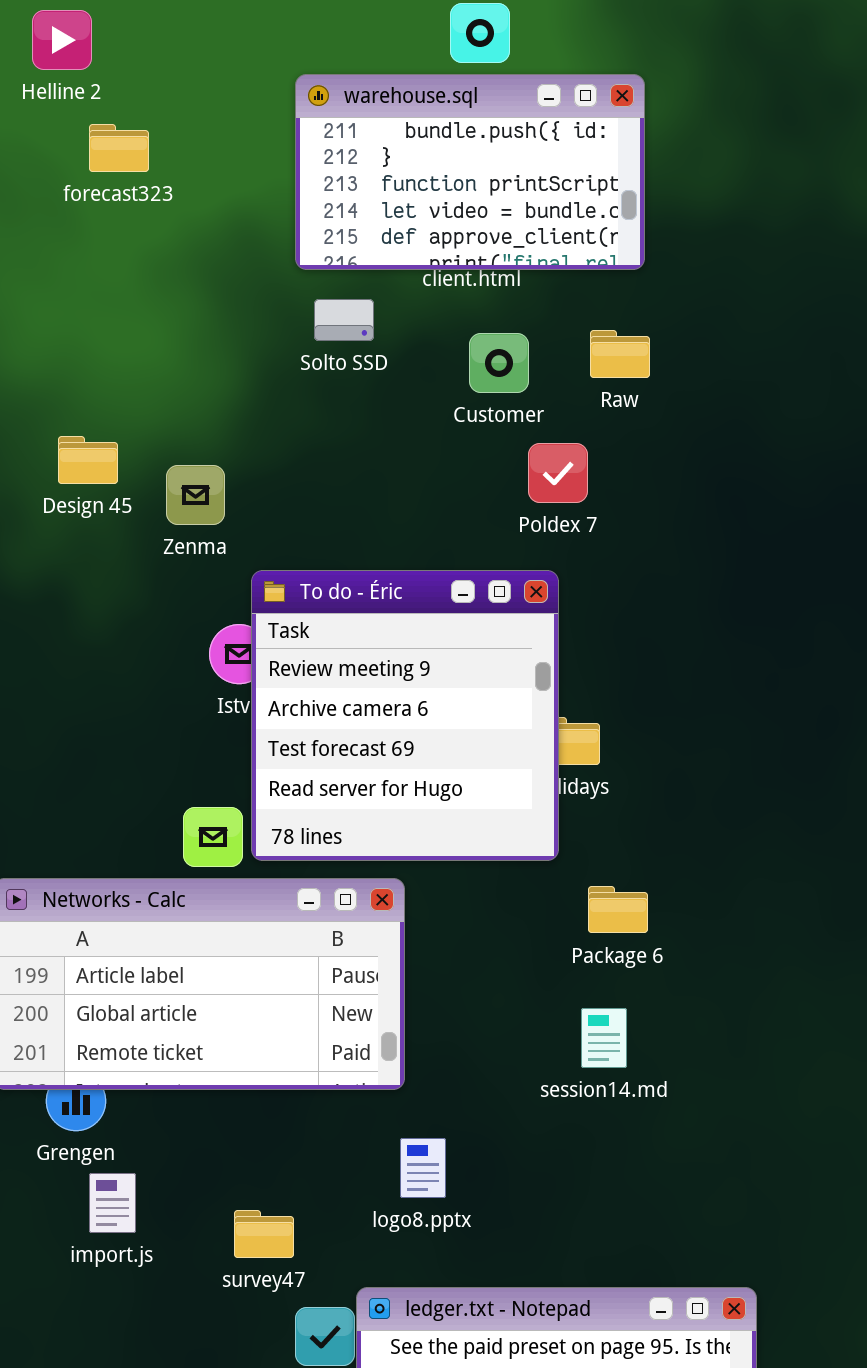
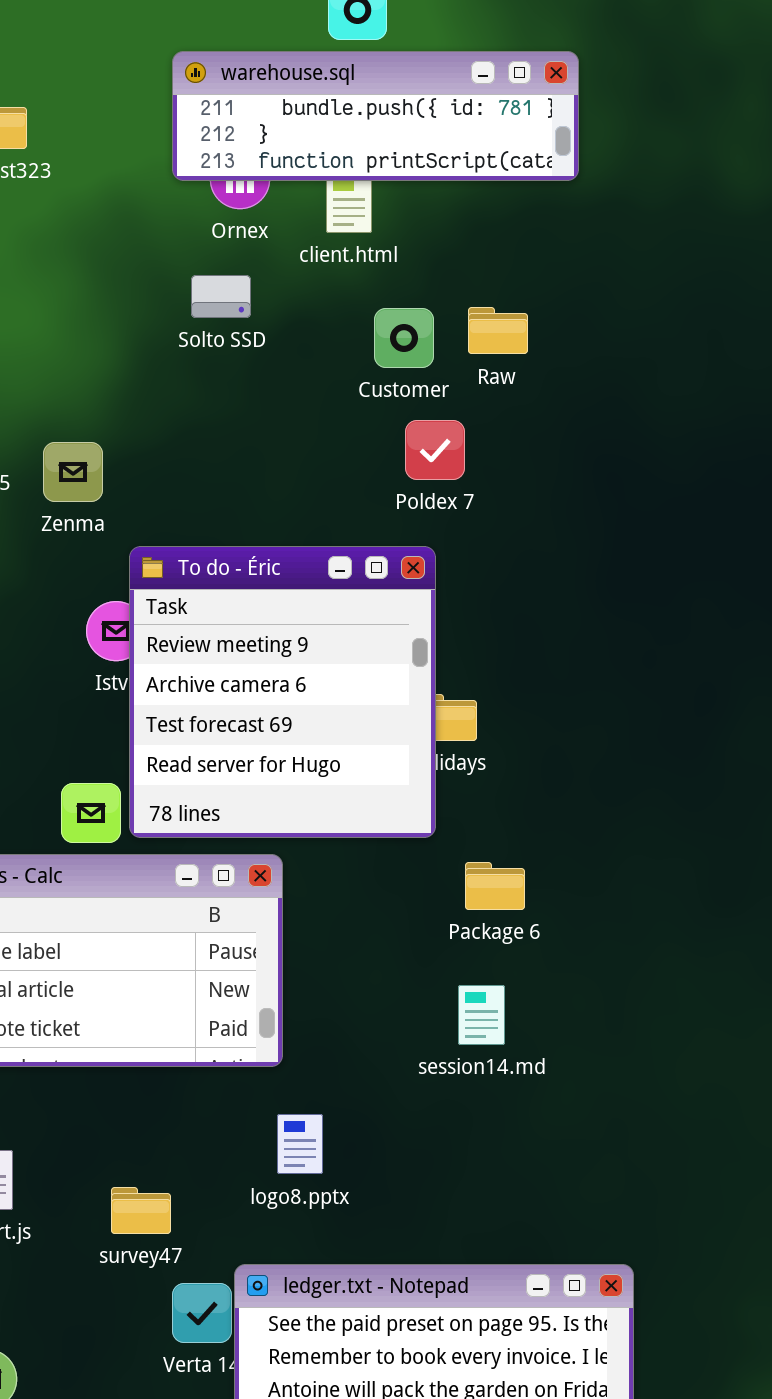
warehouse.sql: [295,74,645,270] -> [172,51,579,181], resized
Customer: [469,333,529,393] -> [374,308,434,368], moved

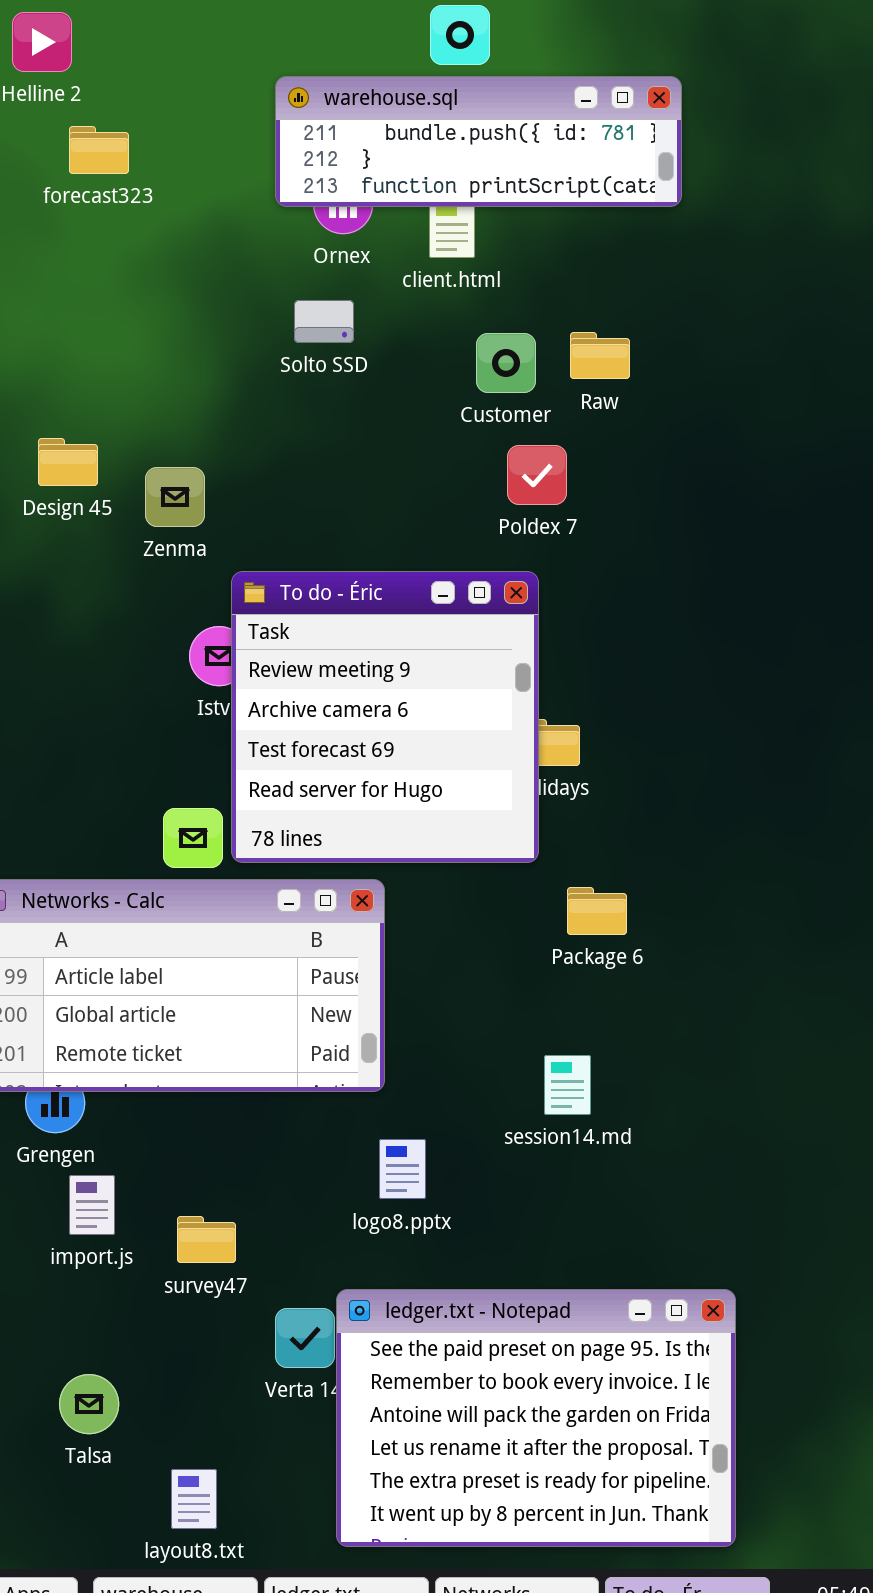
session14.md: [458,985,505,1045] -> [544,1055,591,1115], moved
survey47: [111,1187,171,1234] -> [177,1216,236,1263], moved

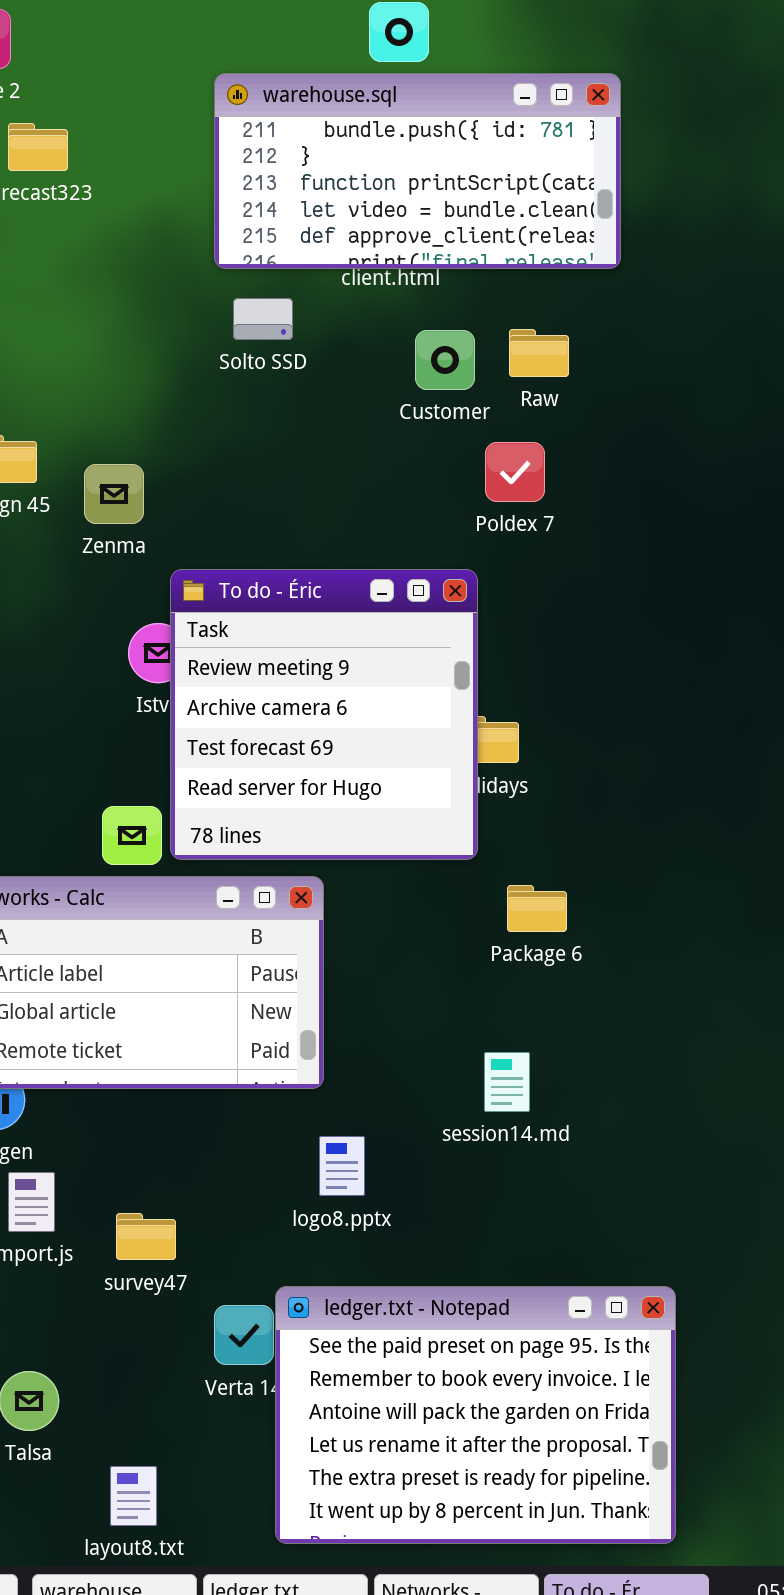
warehouse.sql: [275,76,682,207] -> [214,73,621,269], resized
Poldex 7: [507,445,567,505] -> [485,442,545,502], moved

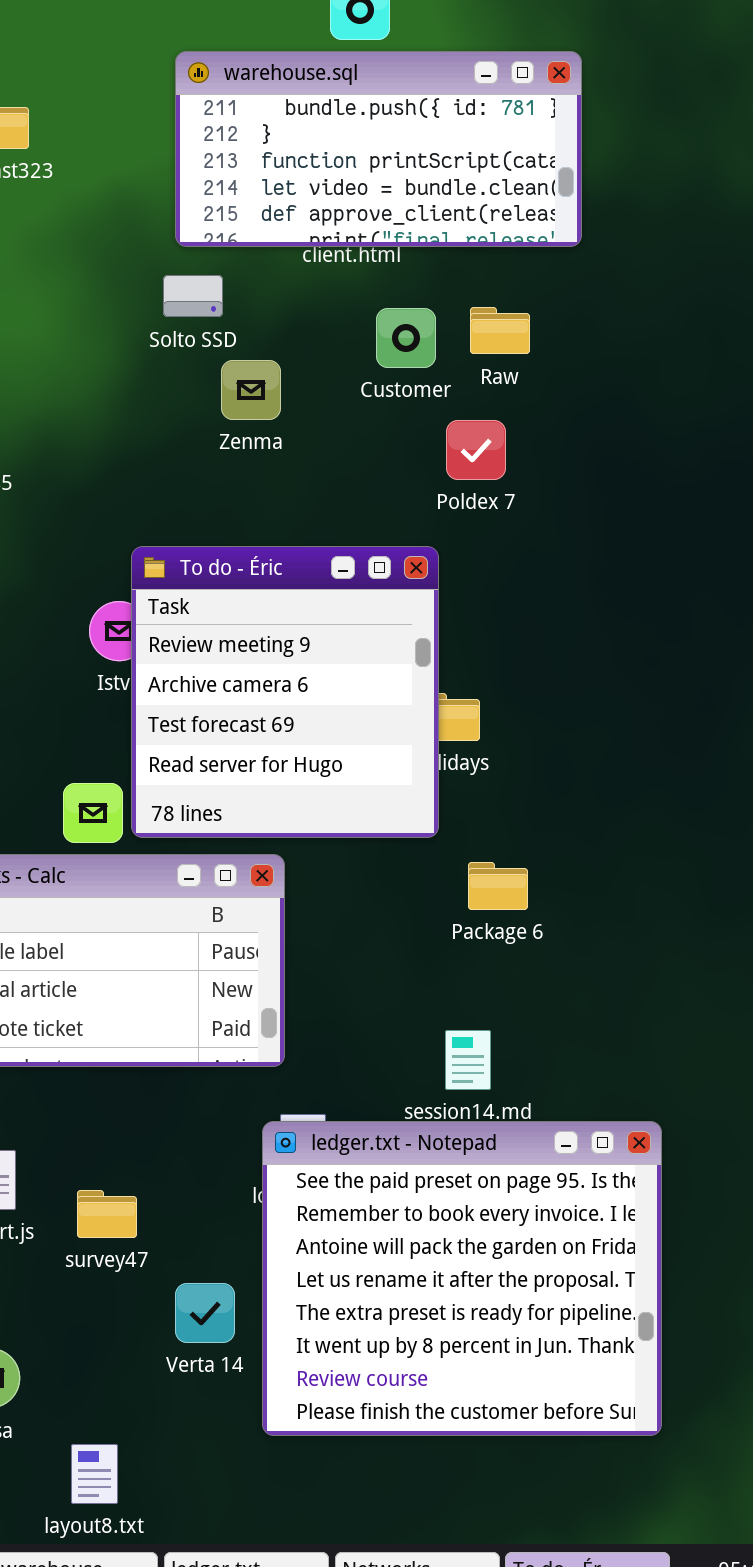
Solto SSD: [233,298,293,340] -> [163,275,223,317], moved
Zenma: [84,464,144,524] -> [221,360,281,420], moved
ledger.txt - Notepad: [275,1286,676,1544] -> [262,1121,662,1436], moved, resized

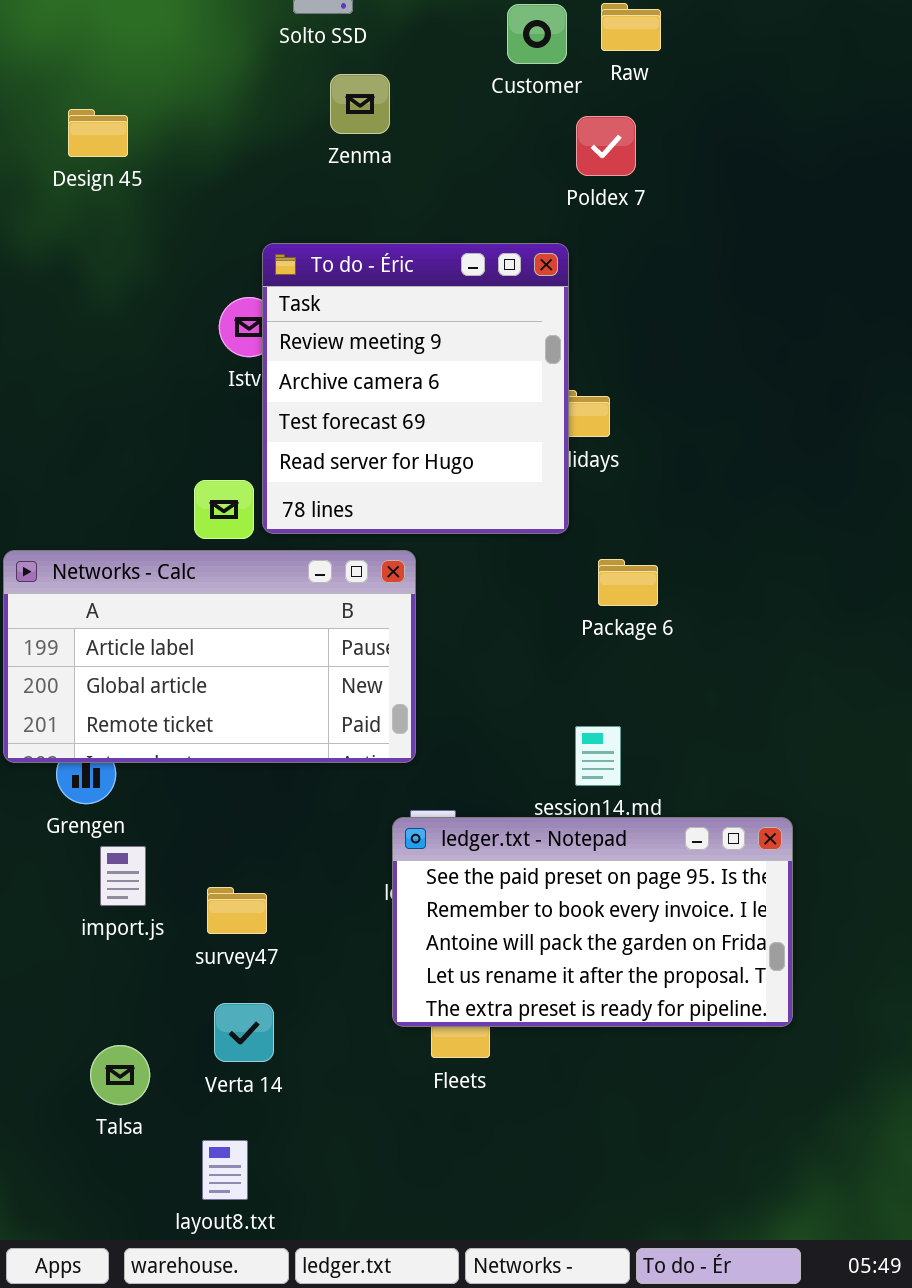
Zenma: [221,360,281,420] -> [330,74,390,134], moved
ledger.txt - Notepad: [262,1121,662,1436] -> [392,817,793,1027], resized
Verta 14: [175,1283,235,1343] -> [214,1003,274,1062], moved

